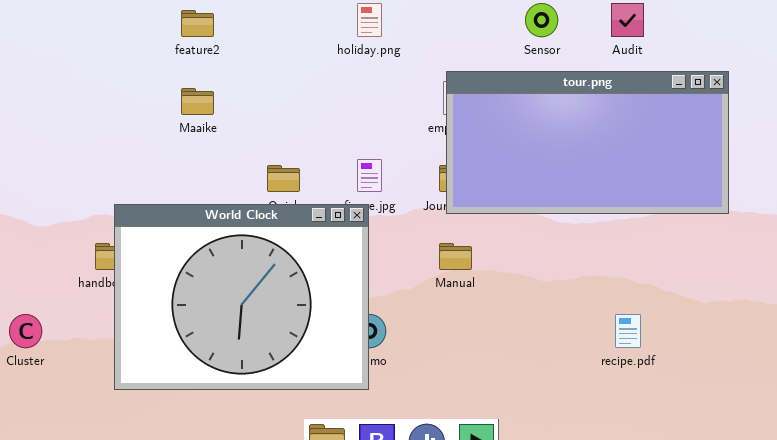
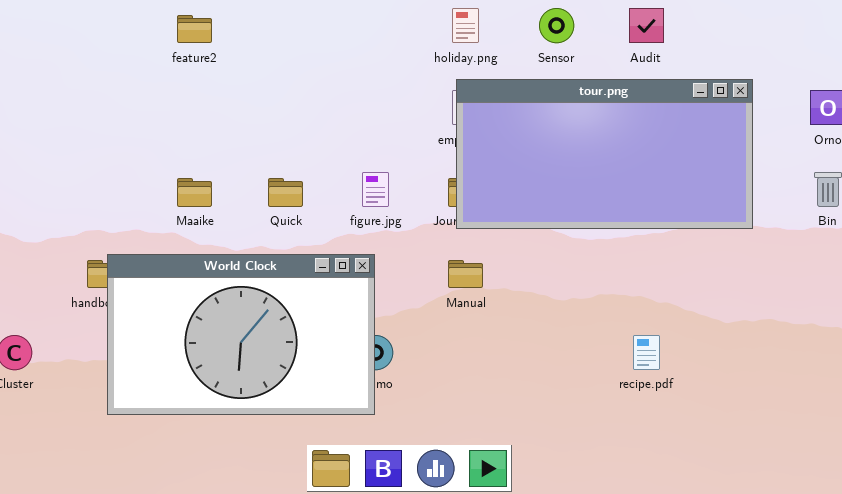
holiday.png: [357,3,382,37] -> [452,8,479,43], moved
Maaike: [181,88,214,115] -> [177,178,212,207], moved
World Clock: [114,204,369,390] -> [107,254,375,415], resized

